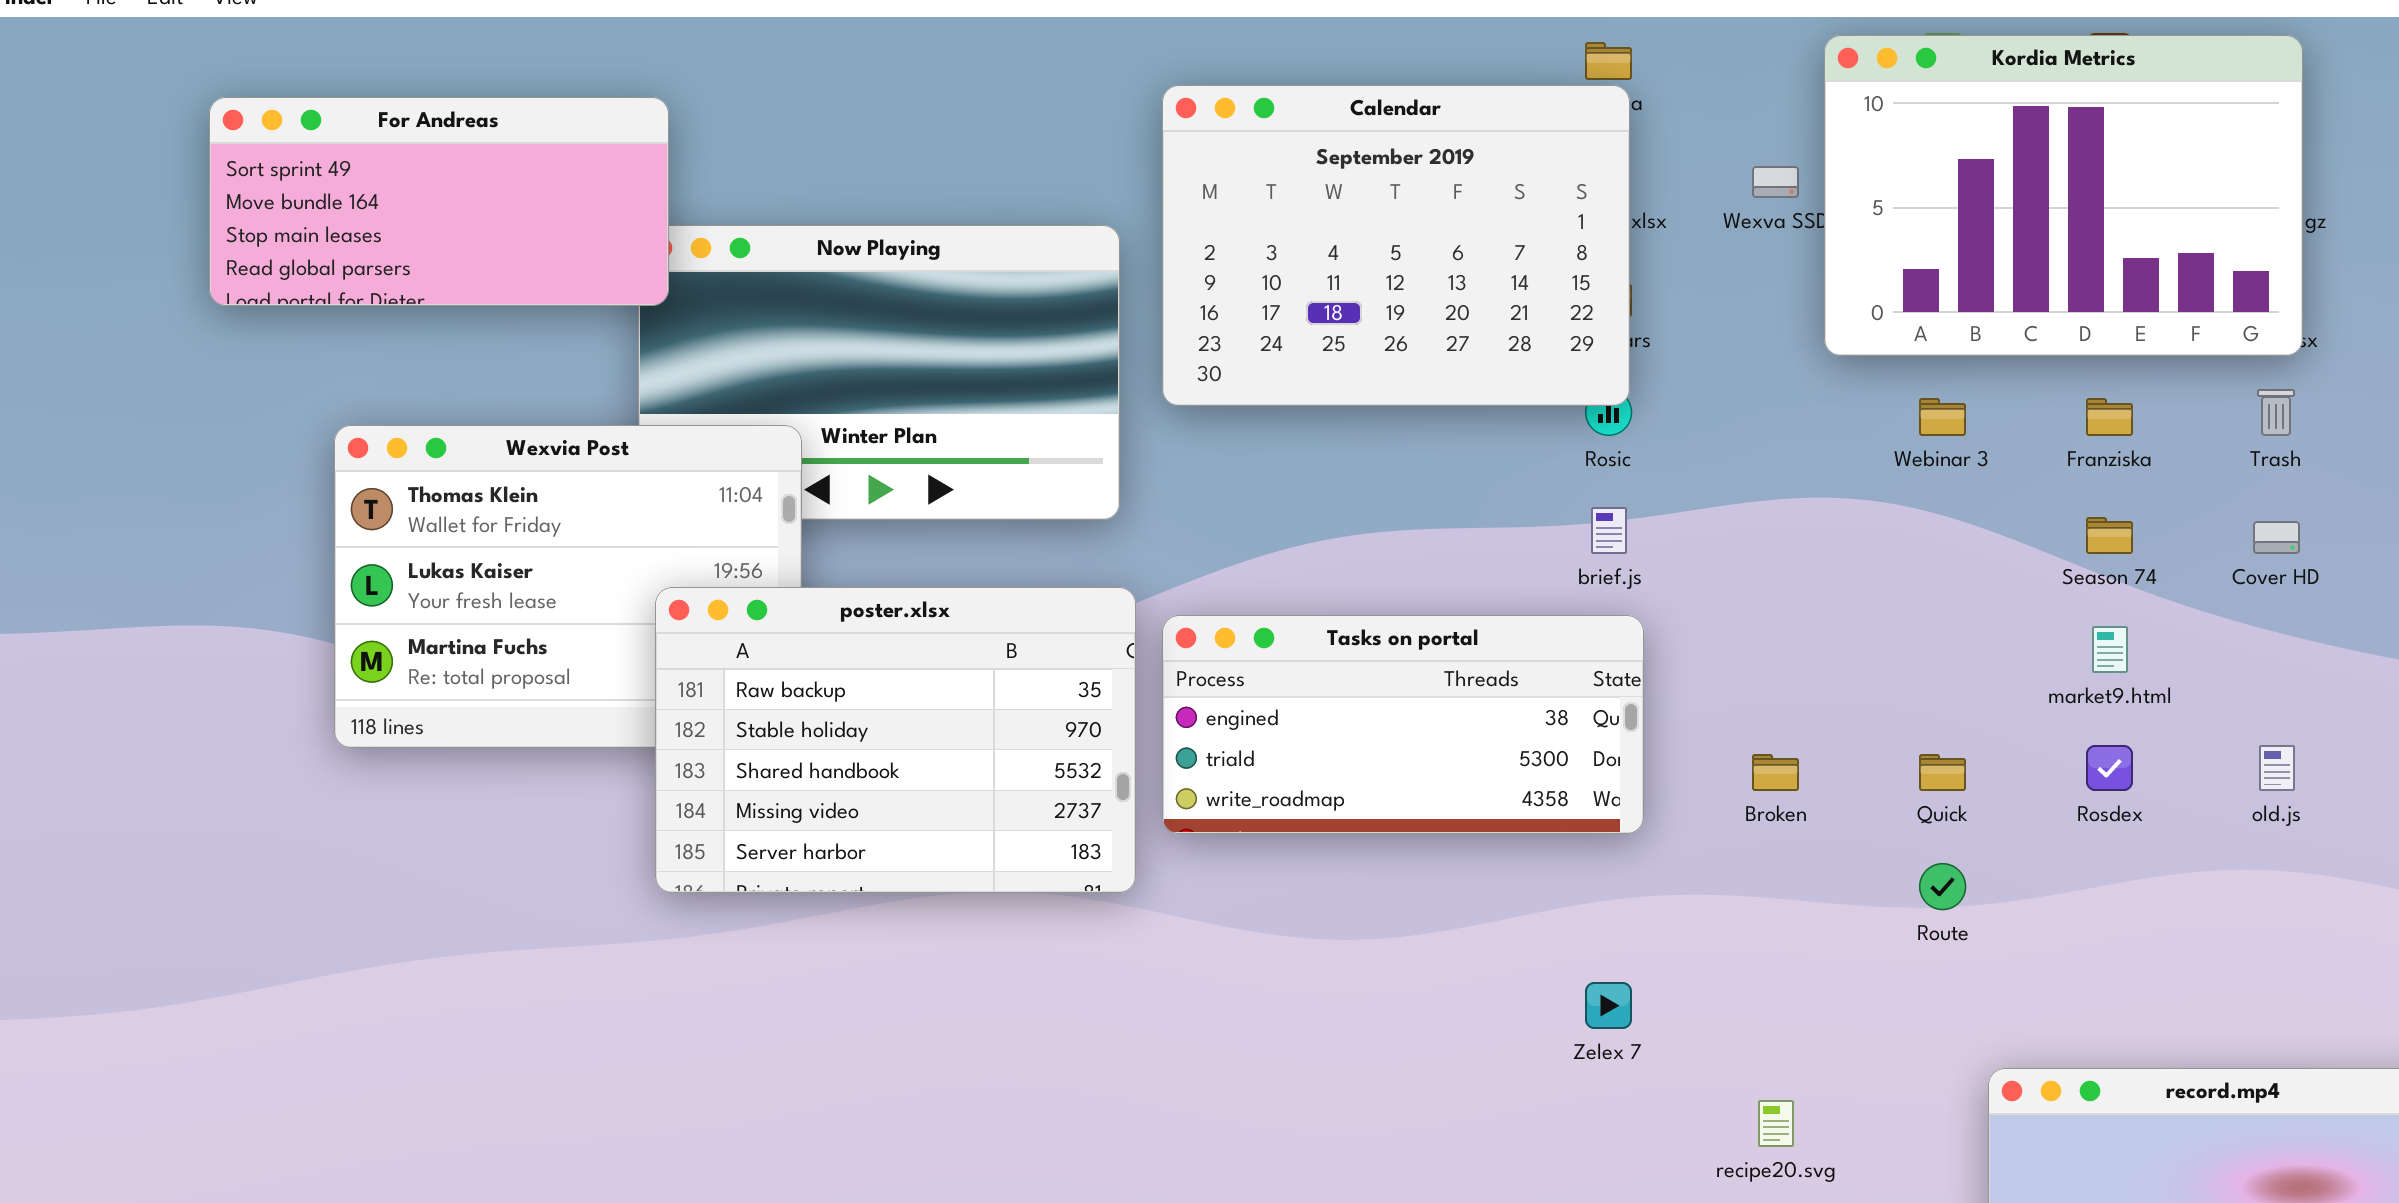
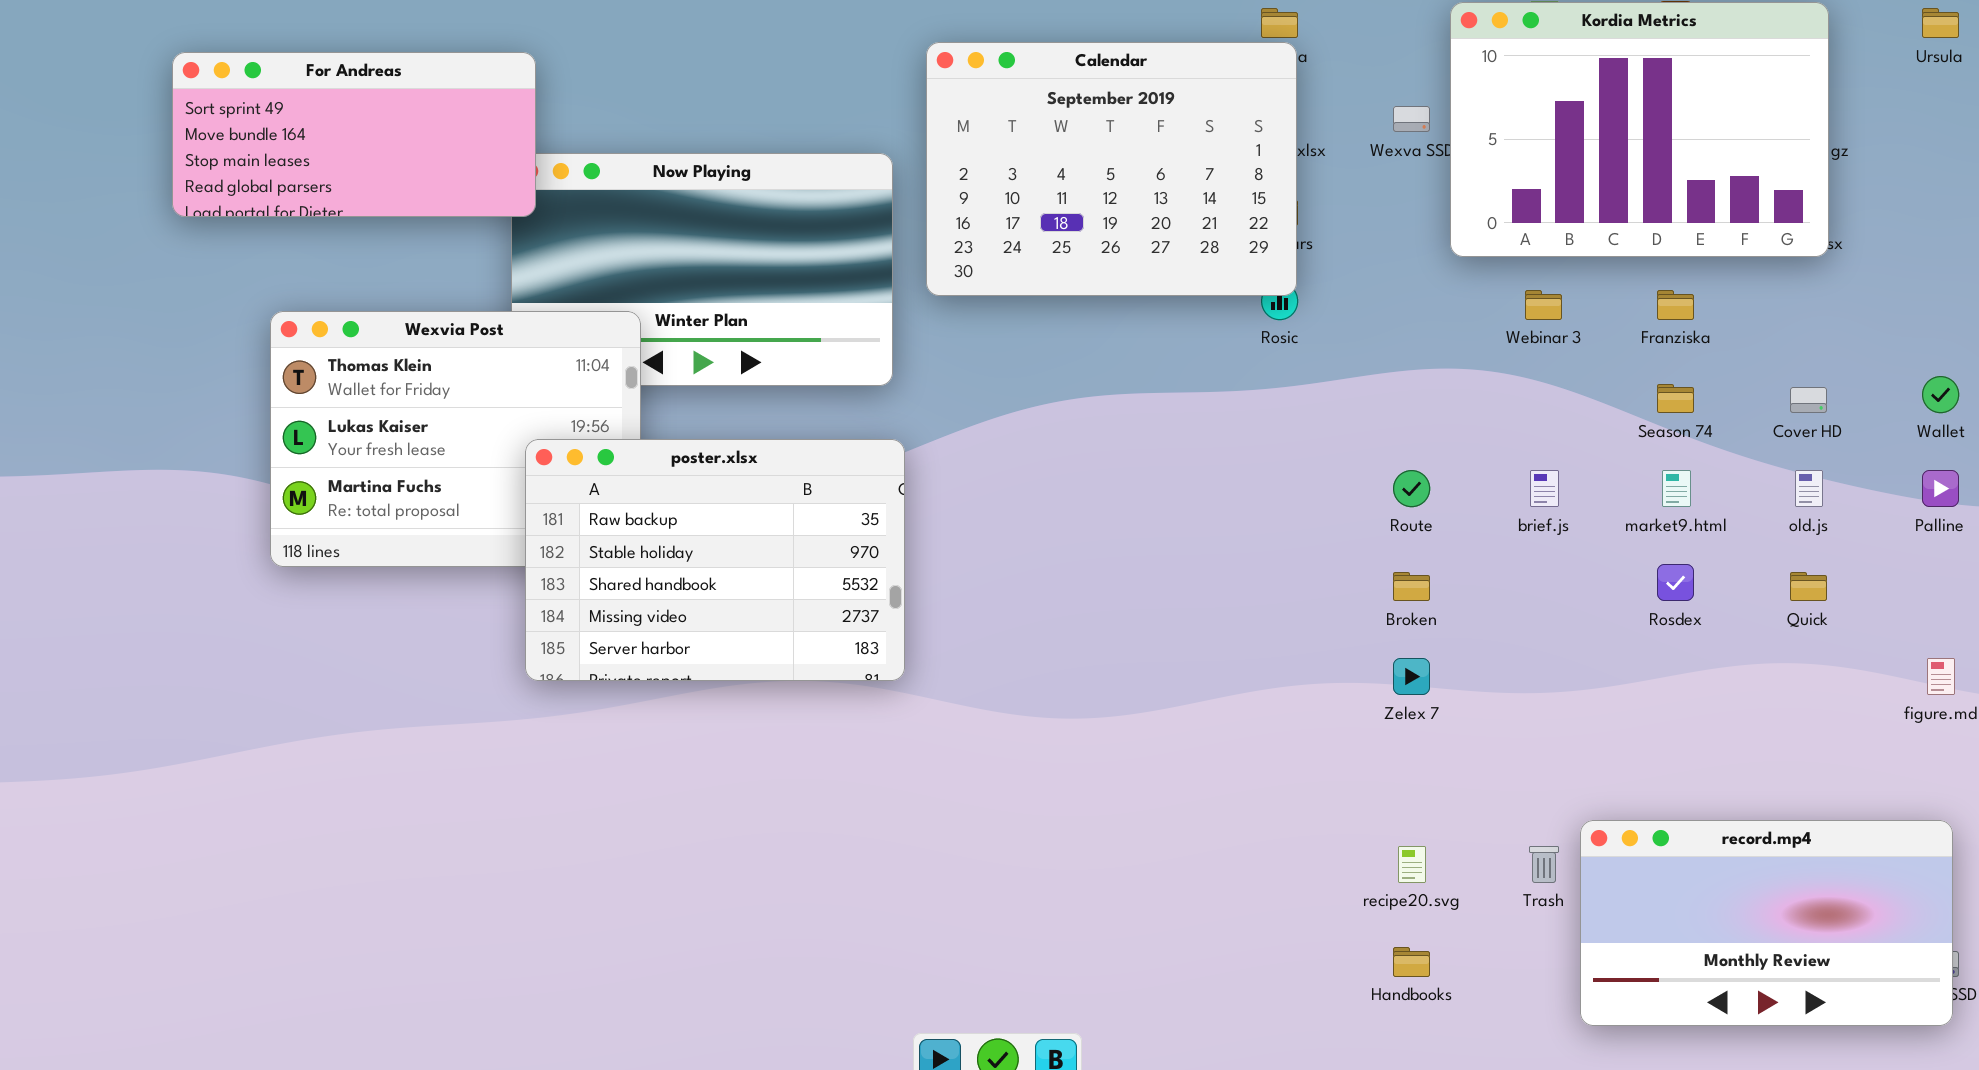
Trash: [2257,389,2295,436] -> [1529,846,1559,883], moved
brief.js: [1591,507,1627,554] -> [1530,470,1559,507], moved
Tasks on portal: [1162,615,1644,834] -> none, closed
old.js: [2259,745,2295,791] -> [1795,470,1823,507], moved
Quick: [1919,754,1966,791] -> [1790,572,1827,601], moved
Route: [1919,863,1966,910] -> [1393,470,1430,507], moved
Zelex 7: [1585,982,1632,1029] -> [1393,658,1430,695], moved

